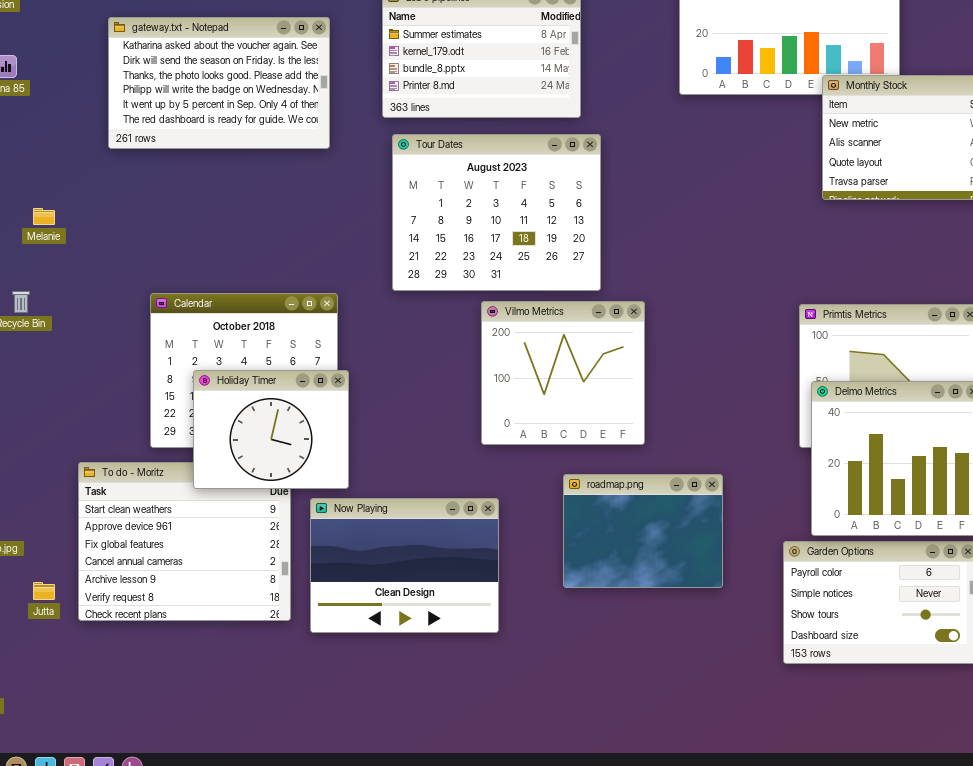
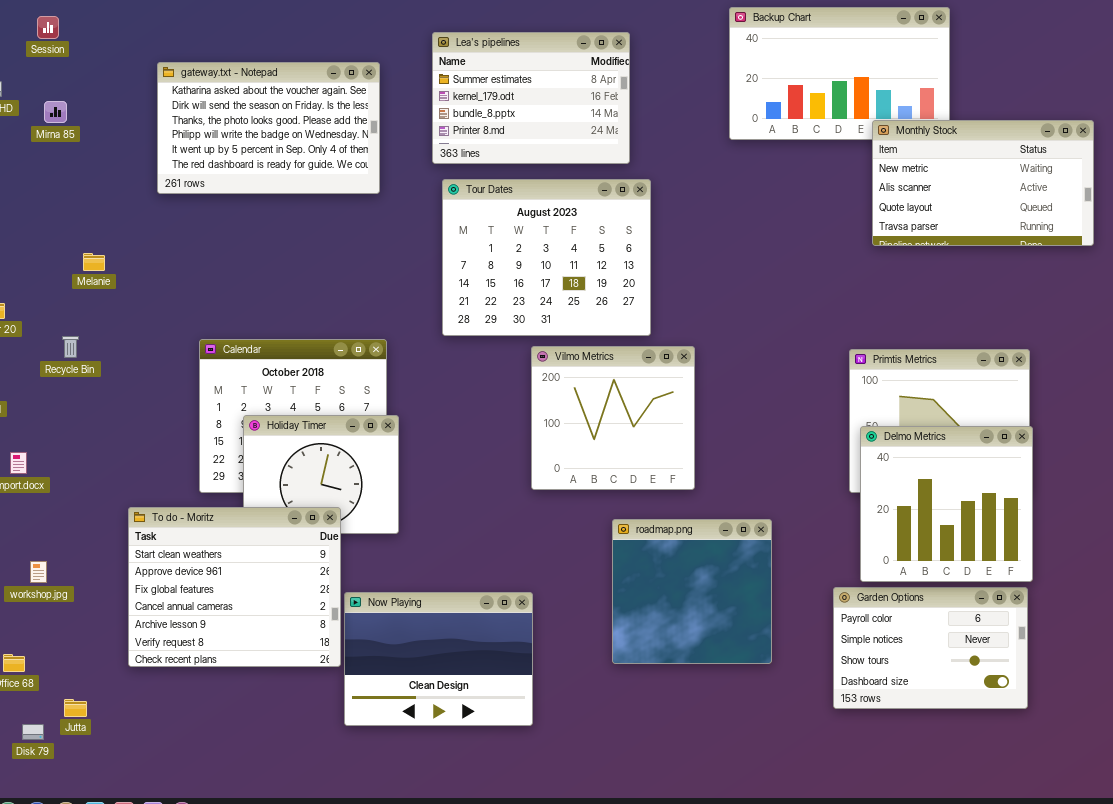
To do - Moritz: [78,462,291,621] -> [128,507,341,667], raised
roadmap.png: [563,474,723,588] -> [612,519,772,664], resized
Now Playing: [310,498,499,633] -> [344,592,533,726], moved
Jutta: [33,582,55,600] -> [64,699,87,717], moved

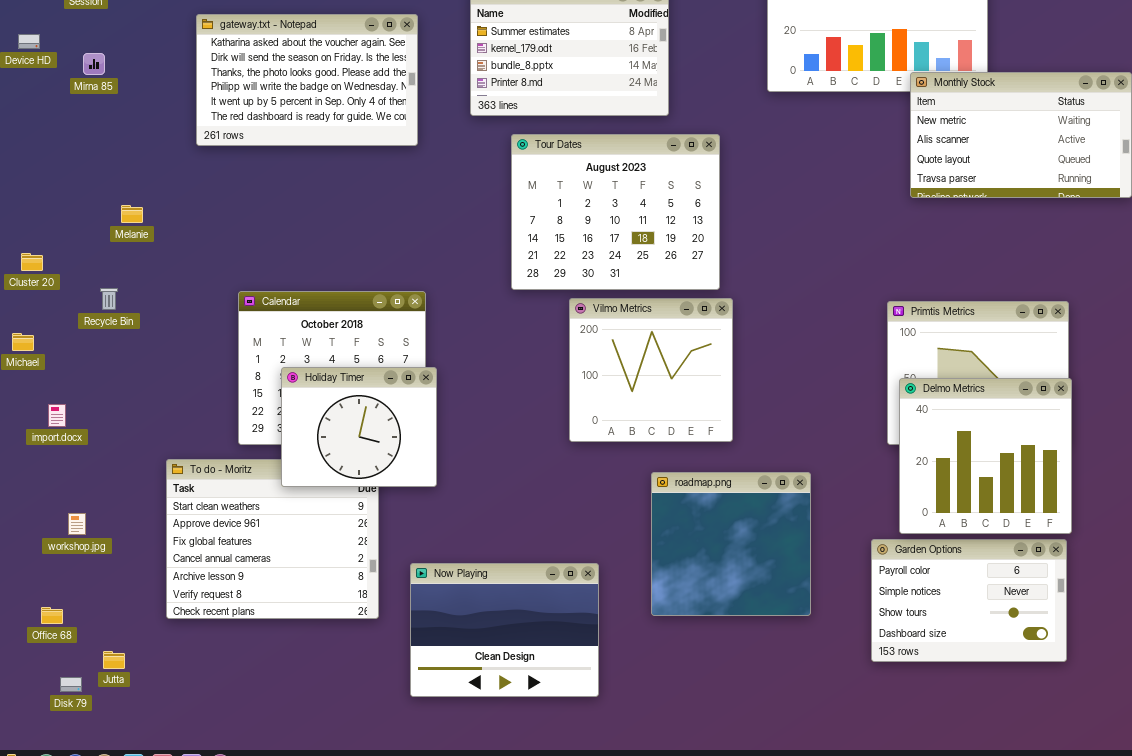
Tour Dates: [442,179,651,336] -> [511,134,720,290], moved
Holiday Timer: [243,415,399,534] -> [281,367,437,487], raised
Now Playing: [344,592,533,726] -> [410,563,599,697], moved

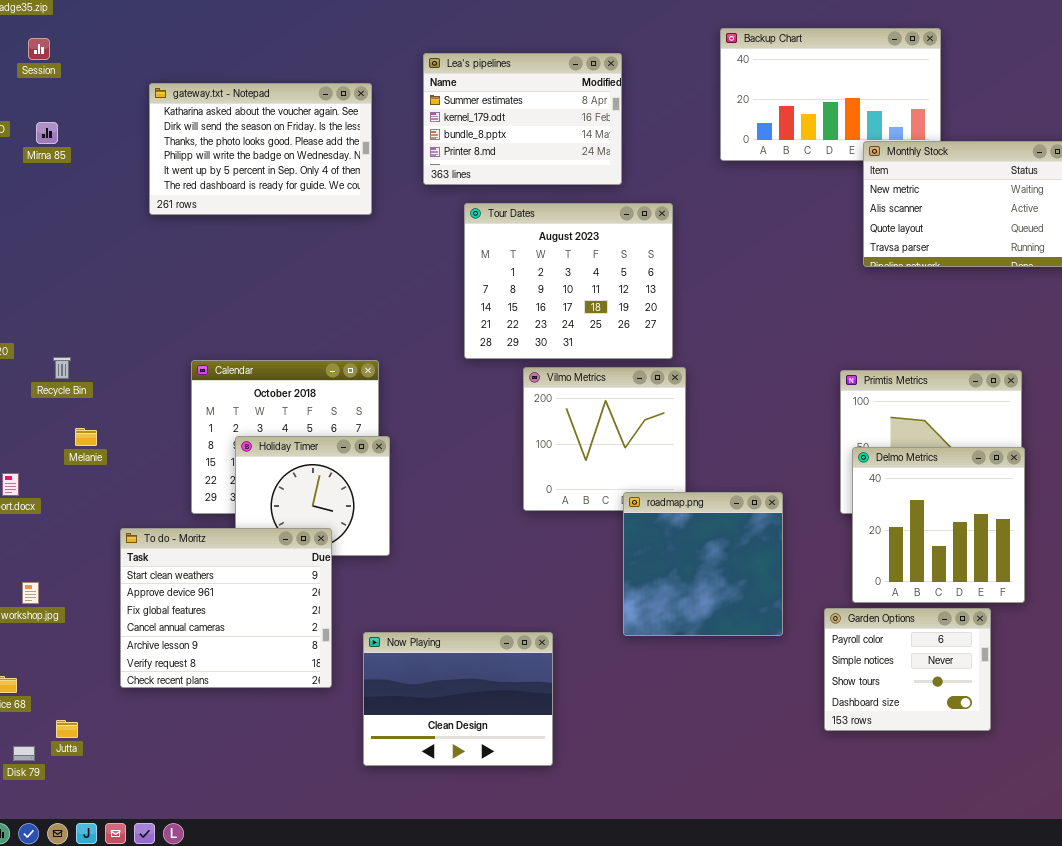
Melanie: [121,205,143,223] -> [75,428,97,446], moved
To do - Moritz: [166,459,379,619] -> [120,528,332,688], raised
roadmap.png: [651,472,811,616] -> [623,492,783,636], moved
Garden Options: [871,539,1067,662] -> [824,608,991,731], resized

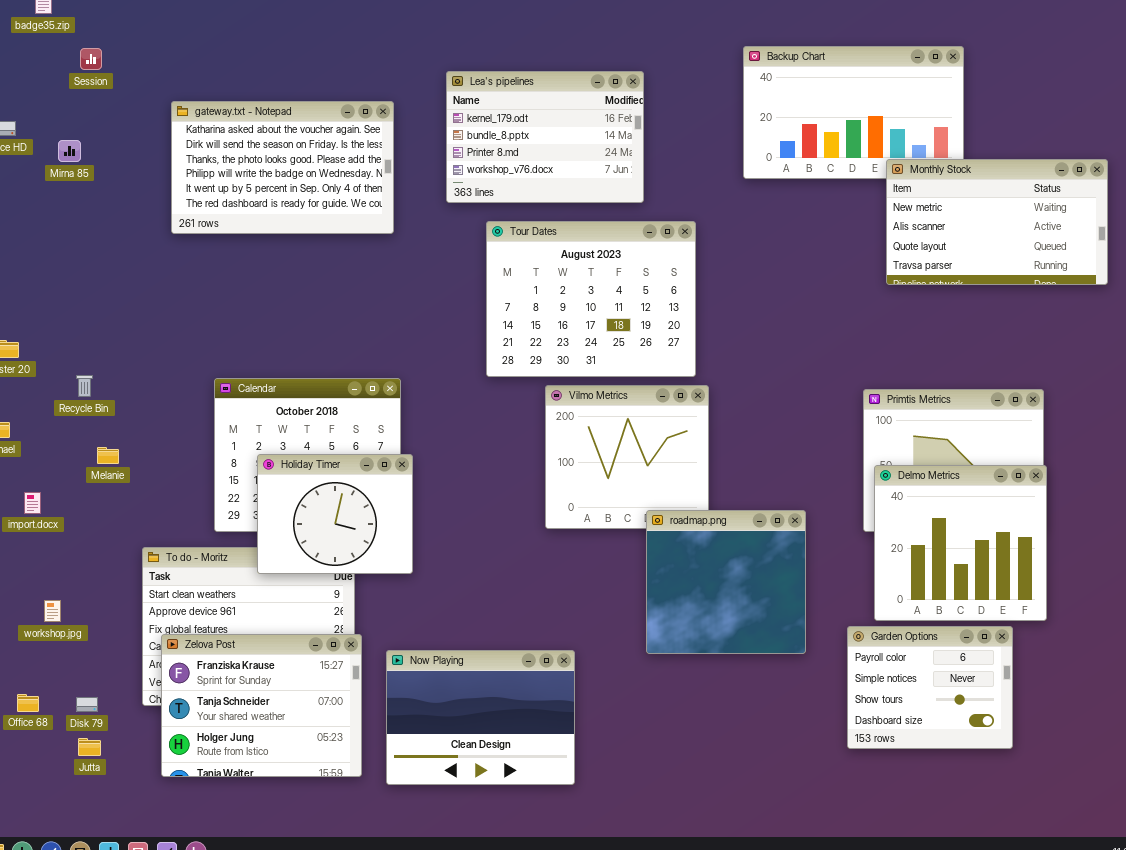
Session: [28,38,50,60] -> [80,48,102,70], moved
Lea's pipelines: [423,53,622,185] -> [446,71,644,203], scrolled down 1 row
Holiday Timer: [235,436,390,556] -> [257,454,413,574], raised
Zelova Post: none -> [161,634,362,777], opened
Disk 79: [13,746,35,761] -> [76,697,98,712], moved

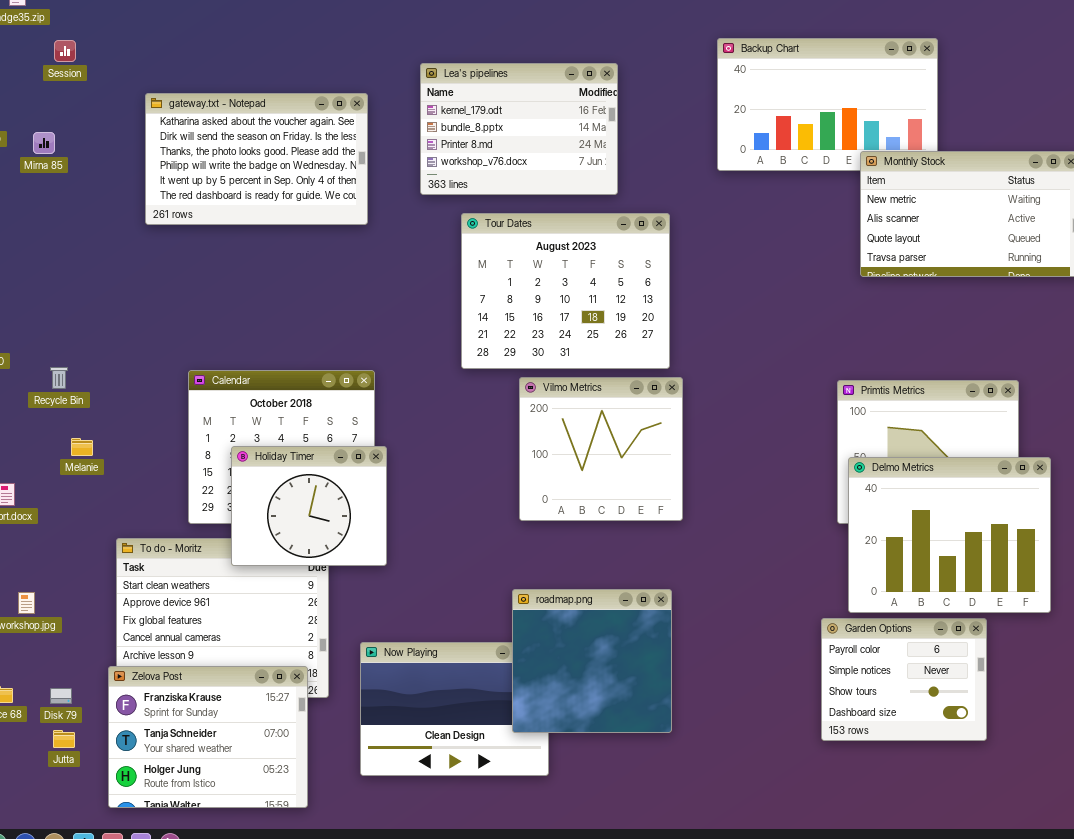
Delmo Metrics: [874,465,1047,621] -> [848,457,1051,613], resized
roadmap.png: [646,510,806,654] -> [512,589,672,733], moved
Zelova Post: [161,634,362,777] -> [108,666,308,808], moved

